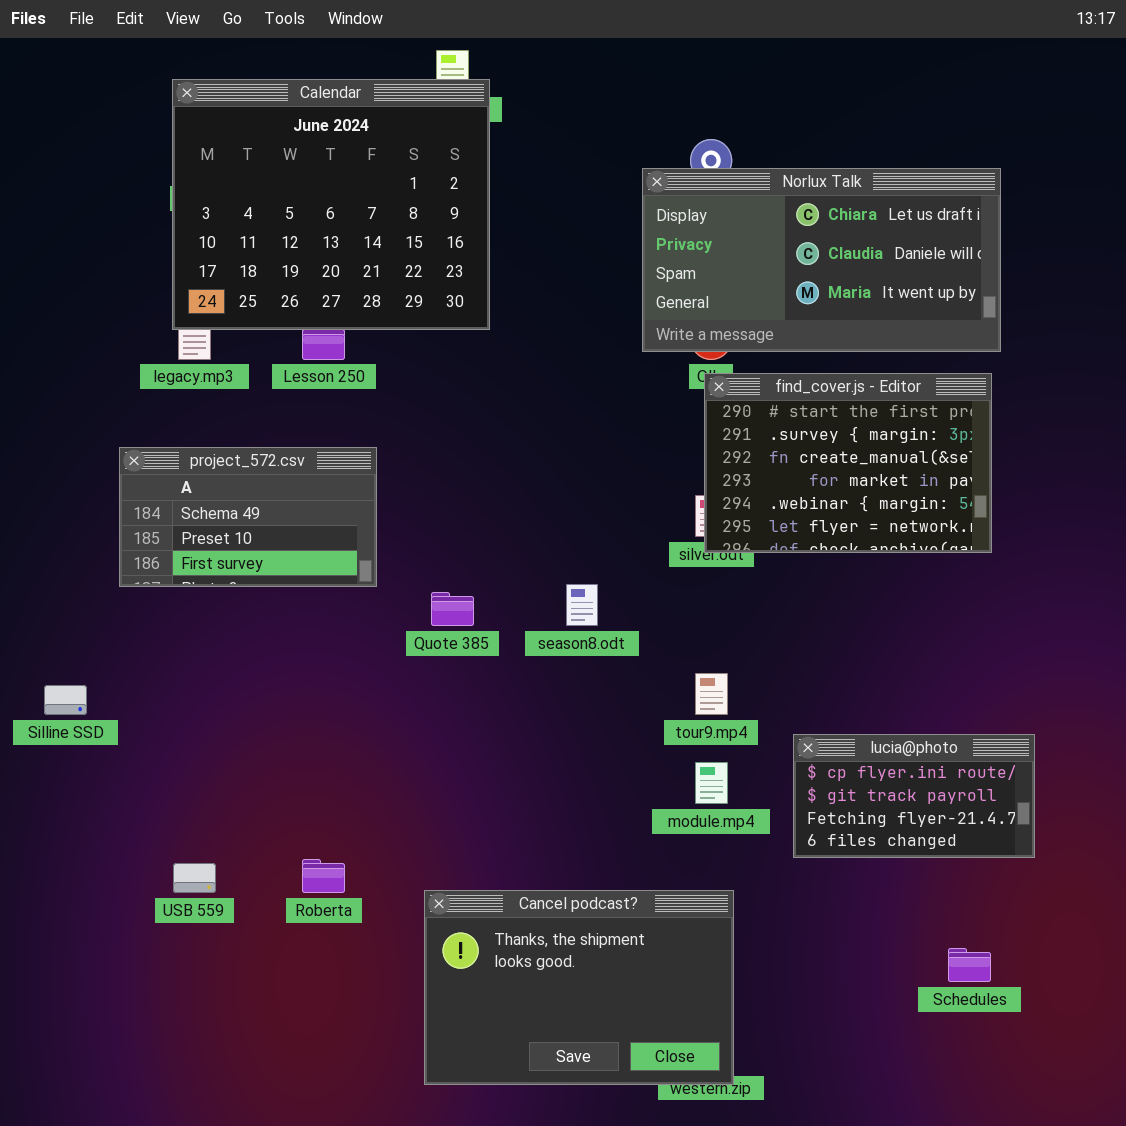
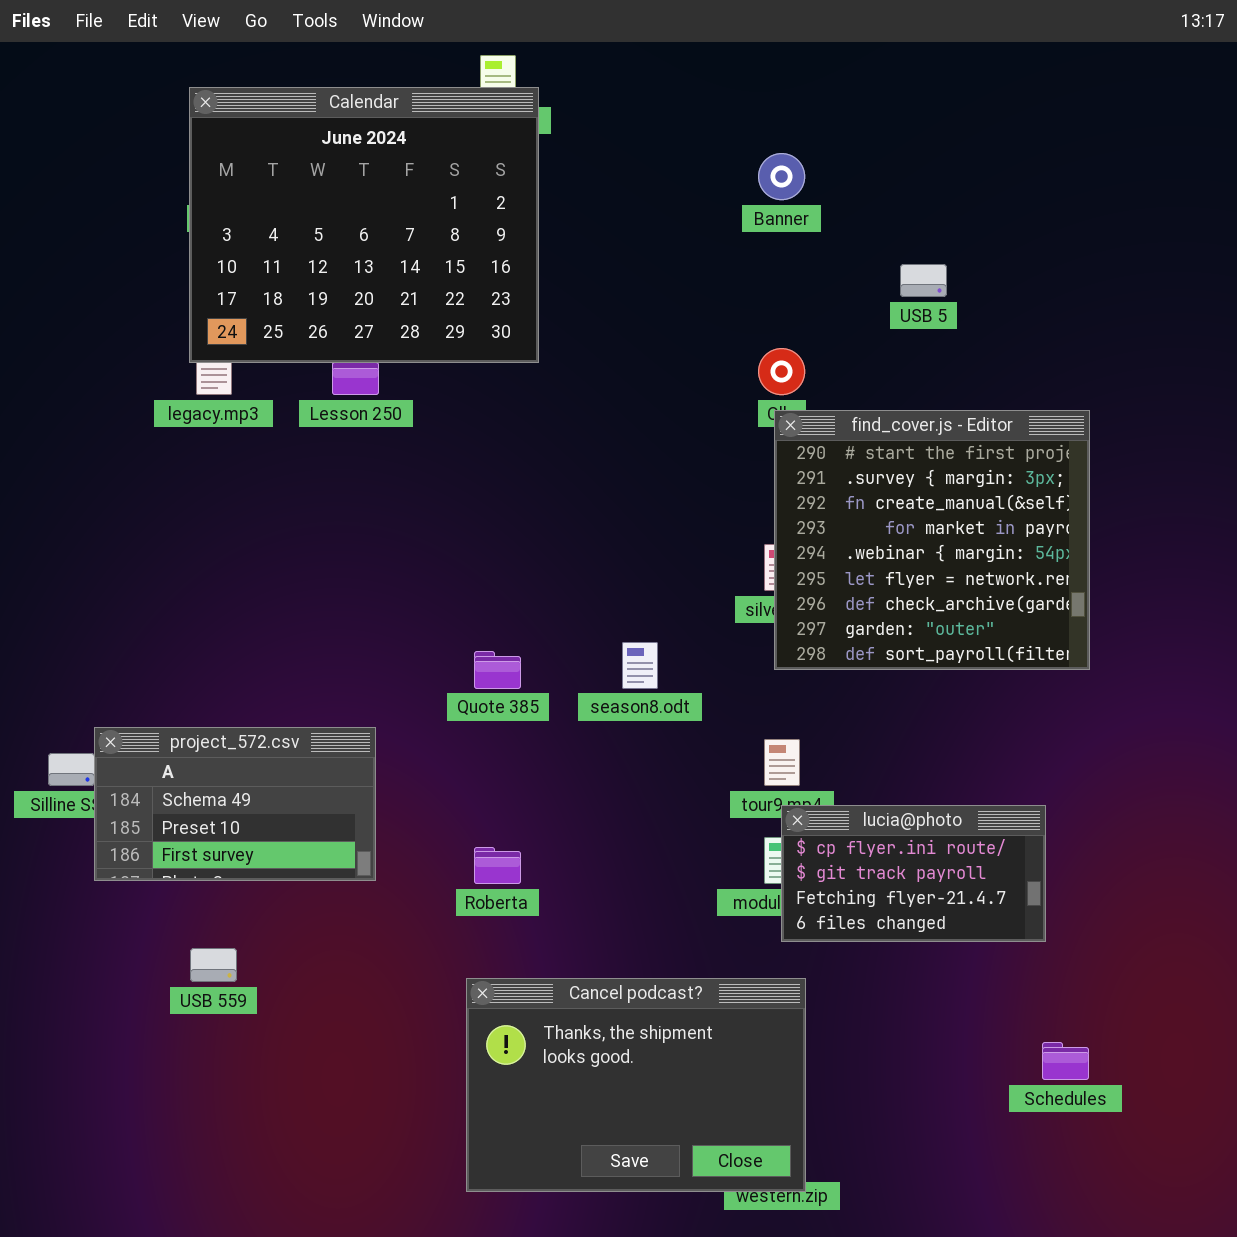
Norlux Talk: [642,168,1001,352] -> none, closed
find_cover.js - Editor: [704,373,992,553] -> [774,410,1090,670], resized
project_572.csv: [119,447,377,587] -> [94,727,376,881], moved
lucia@photo: [793,734,1035,858] -> [781,805,1046,942], moved
Roberta: [302,859,345,893] -> [474,847,521,884], moved

